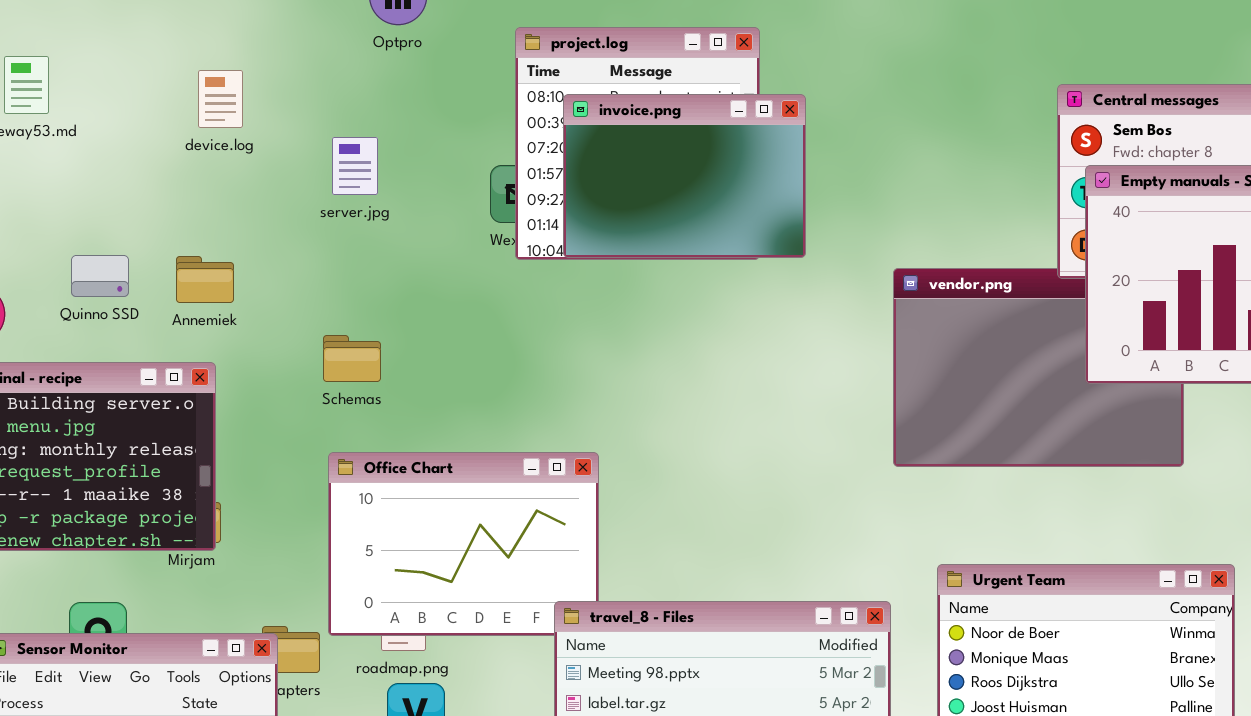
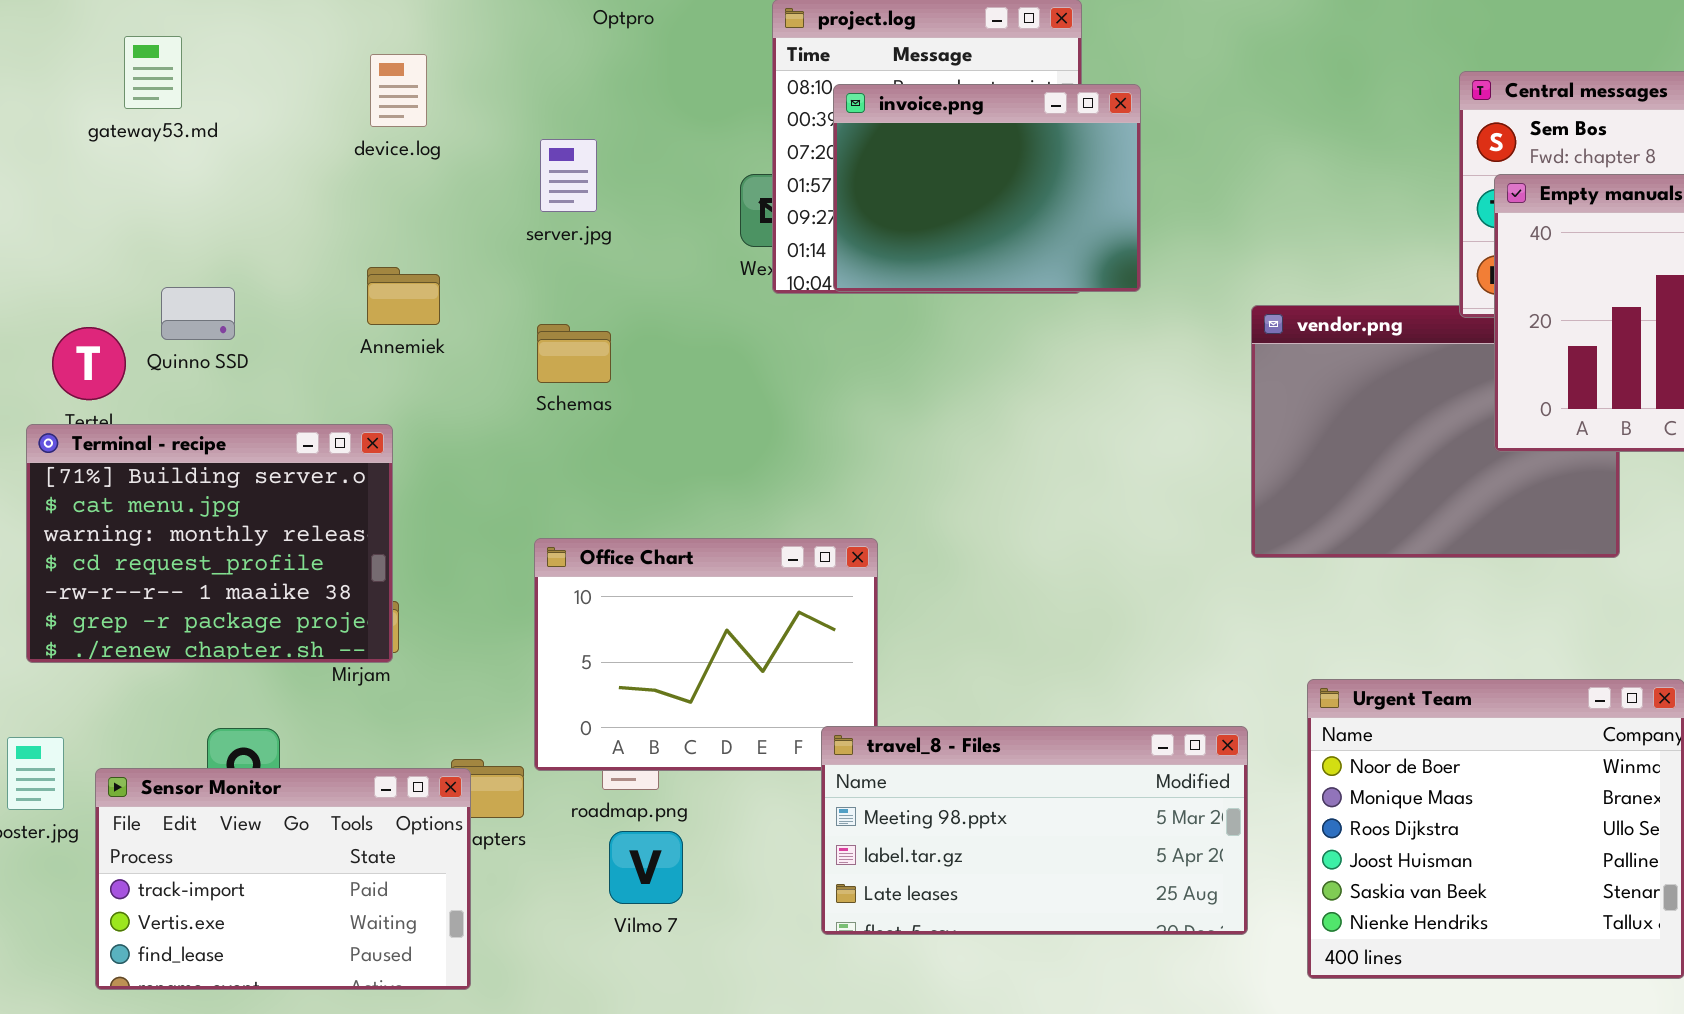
Quinno SSD: [71,255,129,297] -> [161,287,235,340], moved
Annemiek: [176,256,234,303] -> [367,267,440,325], moved
Schemas: [323,335,381,382] -> [537,324,611,383], moved

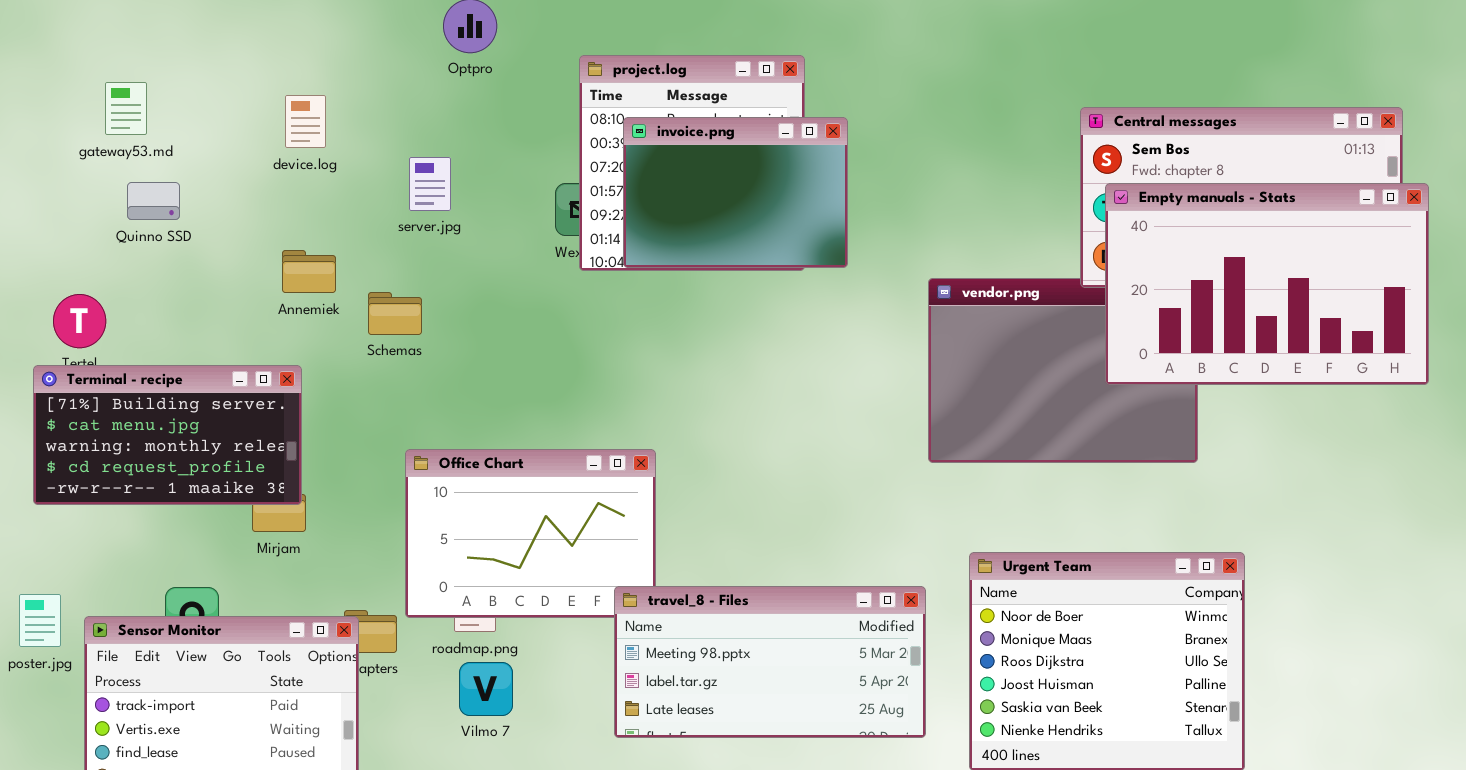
Quinno SSD: [161,287,235,340] -> [127,182,180,220], moved
Schemas: [537,324,611,383] -> [368,292,422,335], moved
Terminal - recipe: [26,424,393,663] -> [33,365,302,505], resized

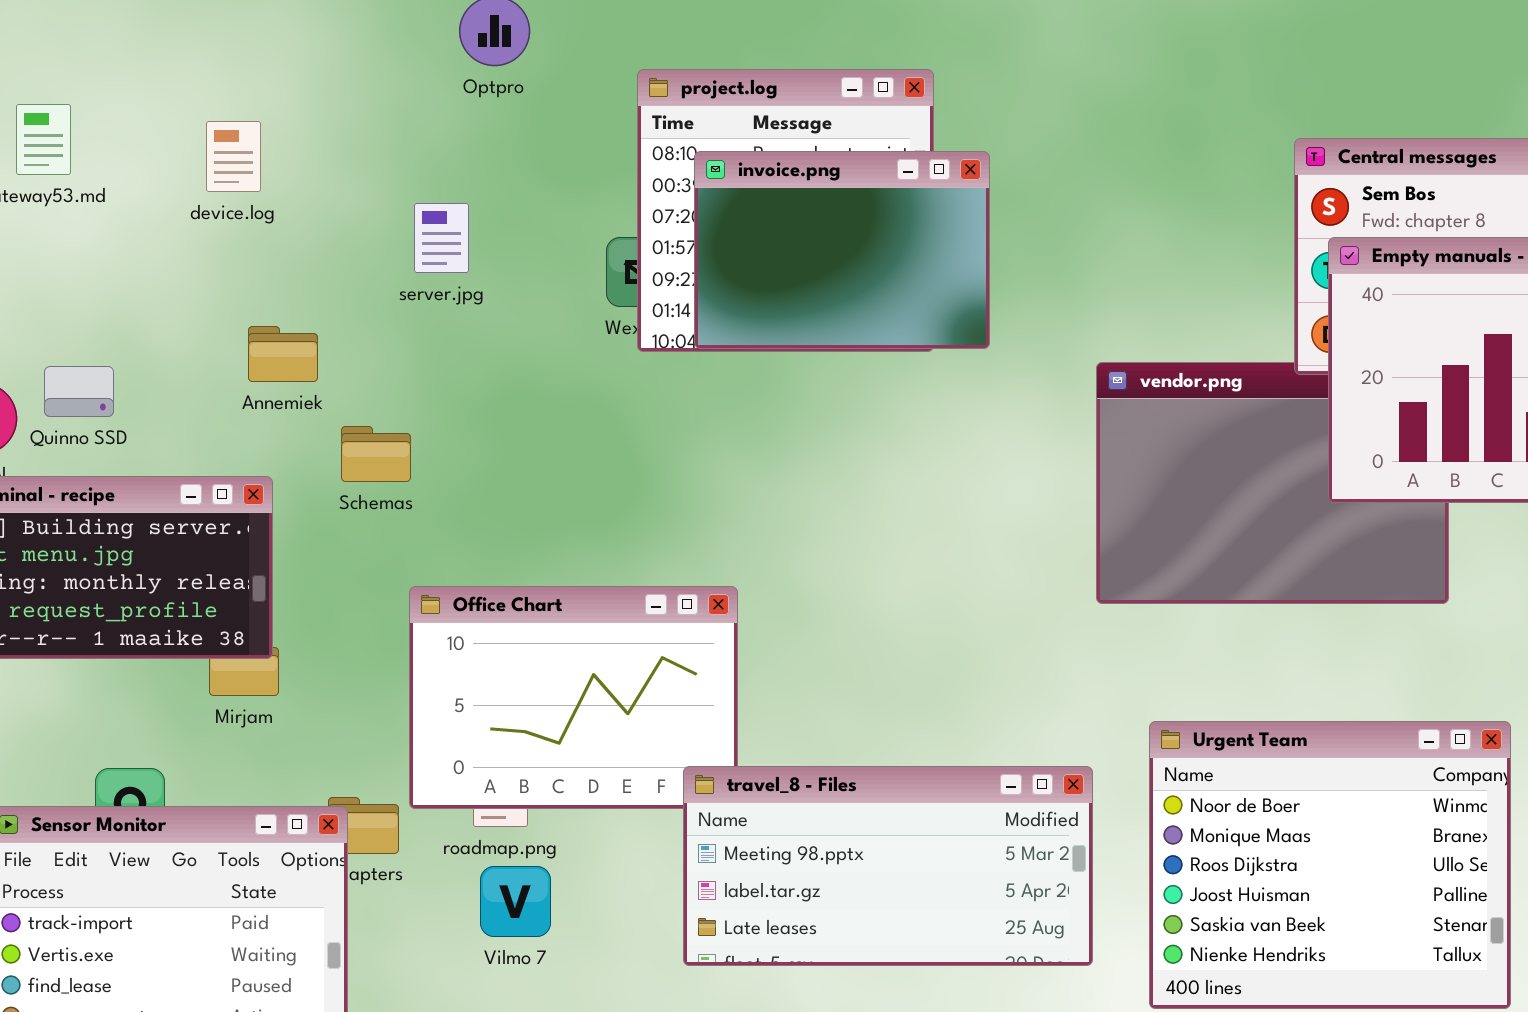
device.log: [285,95,326,148] -> [206,121,261,192], moved
Quinno SSD: [127,182,180,220] -> [44,366,114,417], moved
Schemas: [368,292,422,335] -> [341,426,411,482], moved

